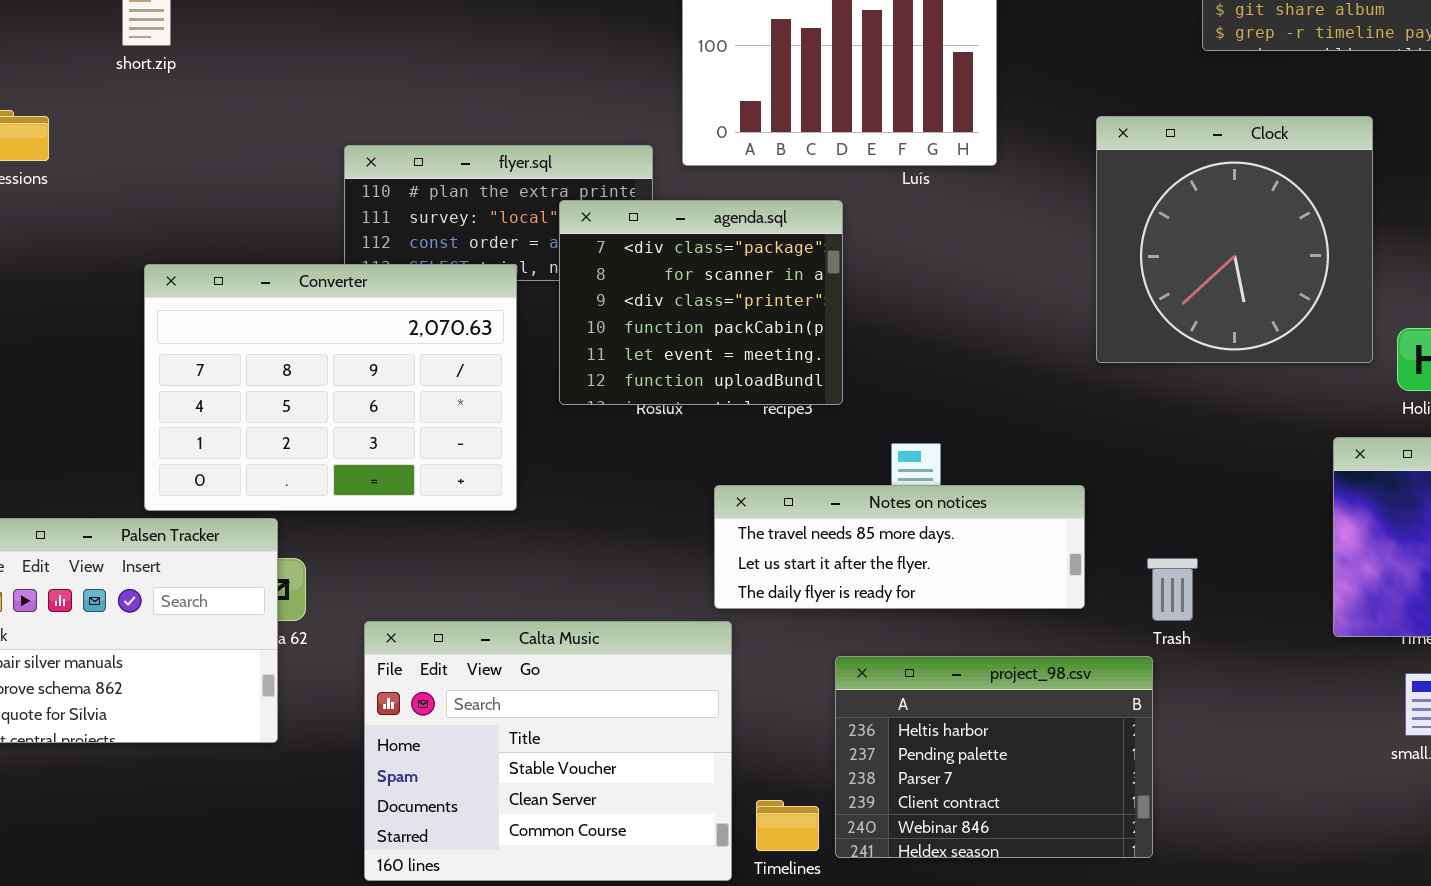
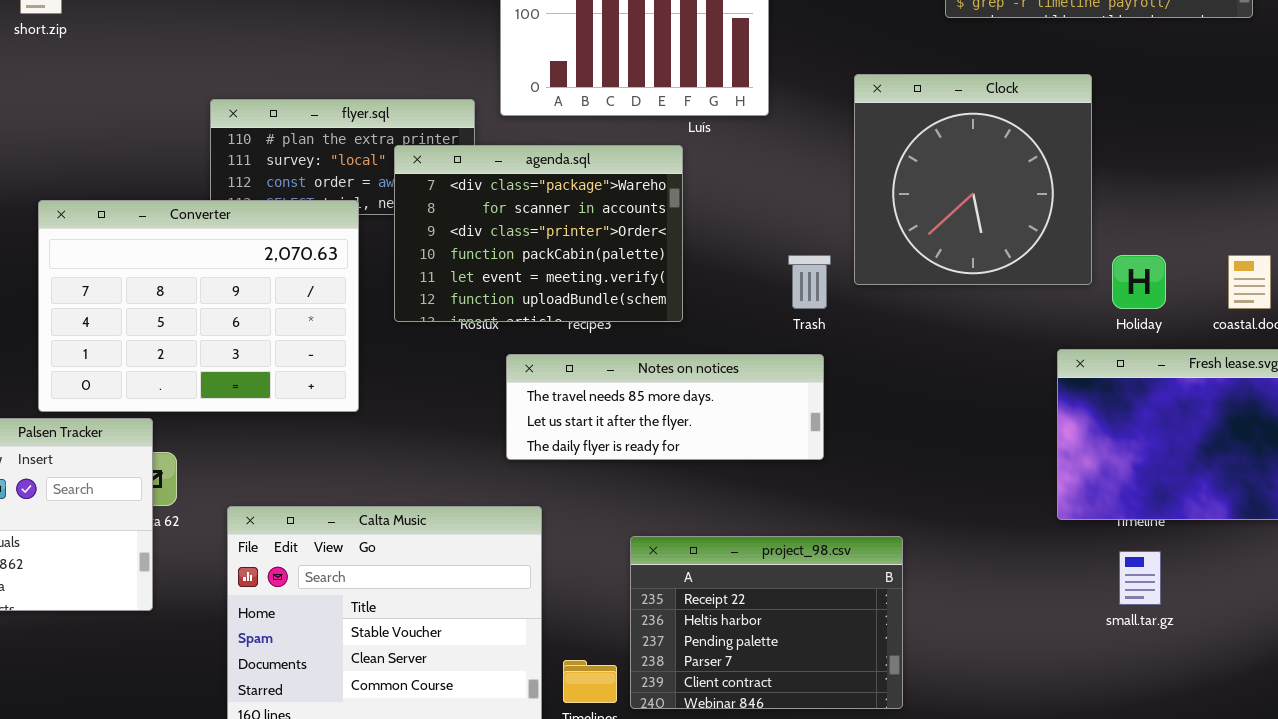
agenda.sql: [559,200,843,405] -> [394,145,683,322], resized
Notes on notices: [714,485,1085,609] -> [506,354,824,460], moved
Trash: [1147,558,1198,621] -> [788,255,831,309], moved
project_98.csv: [835,656,1153,858] -> [630,536,903,709], scrolled up 1 row

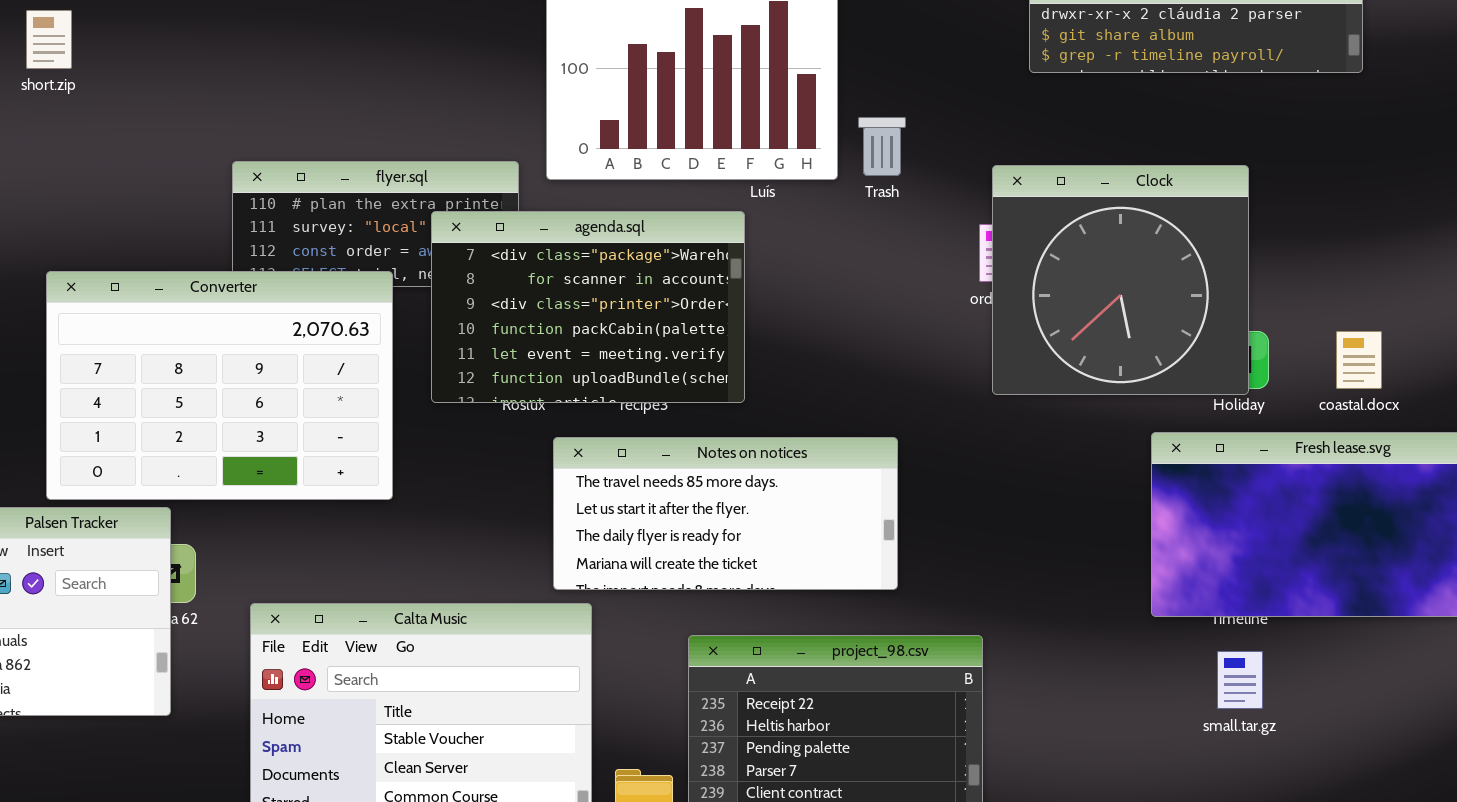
Clock: [854,74,1092,285] -> [992,165,1249,395], moved
Trash: [788,255,831,309] -> [858,117,906,176], moved
Notes on notices: [506,354,824,460] -> [553,437,898,590], resized

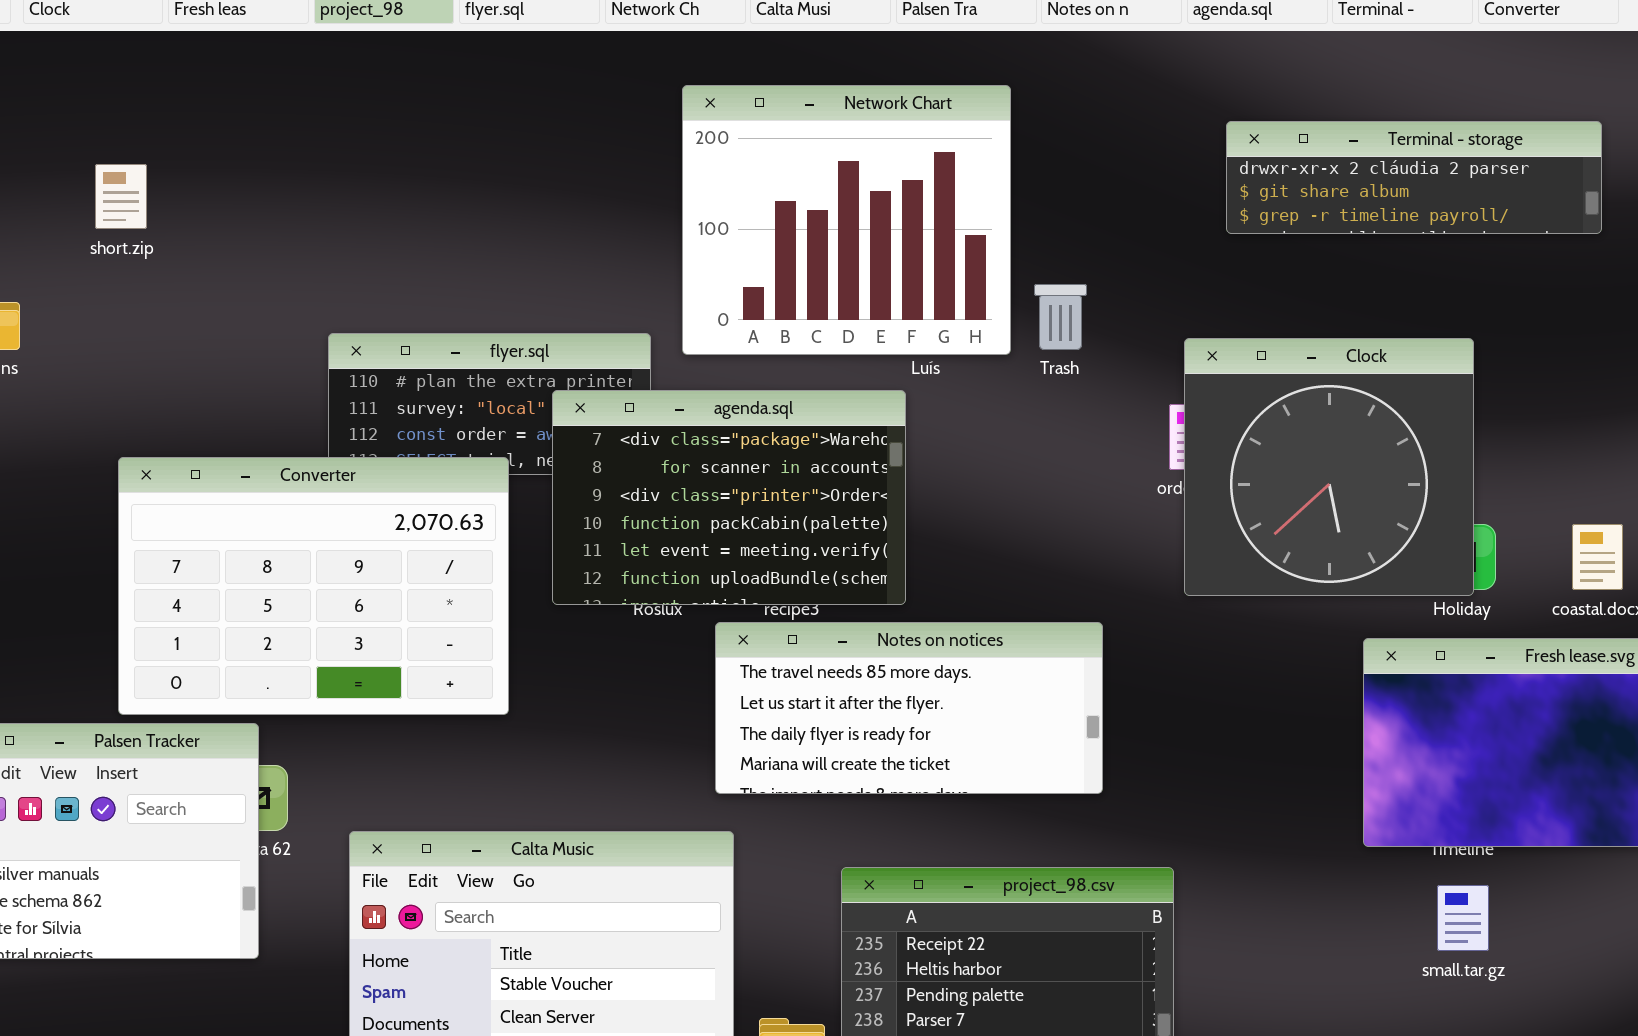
Notes on notices: [553,437,898,590] -> [715,622,1103,794], moved

